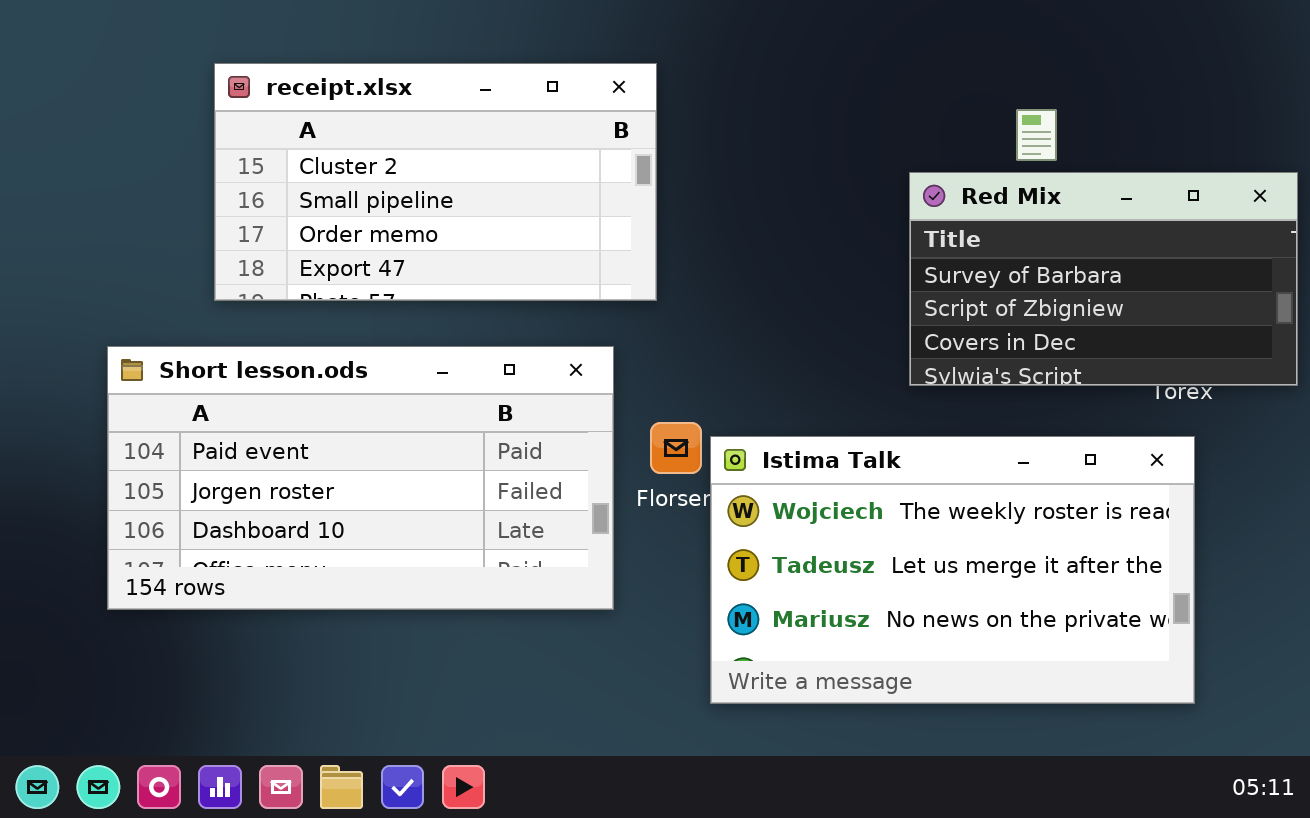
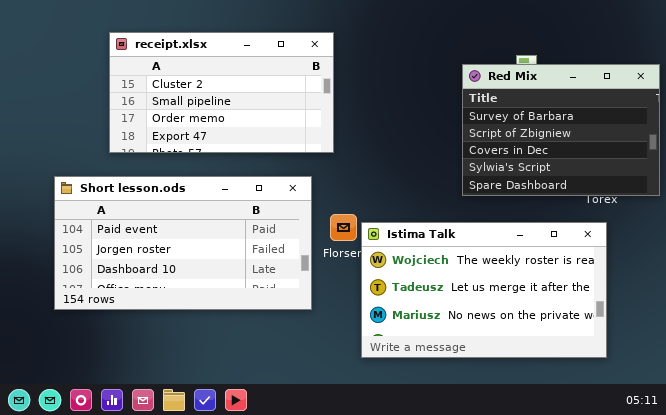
Red Mix: [909,172,1298,386] -> [462,64,660,196], resized

